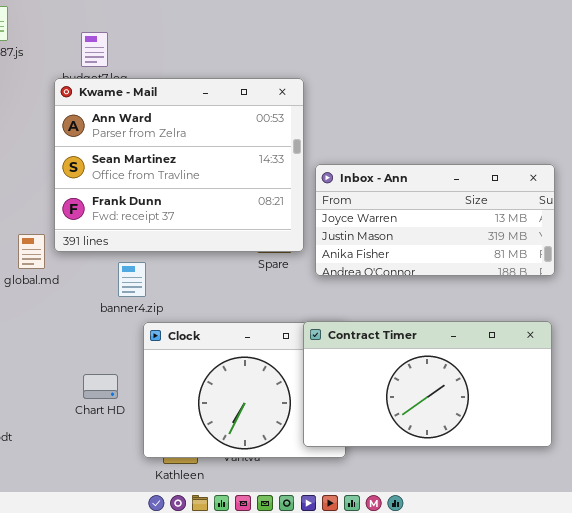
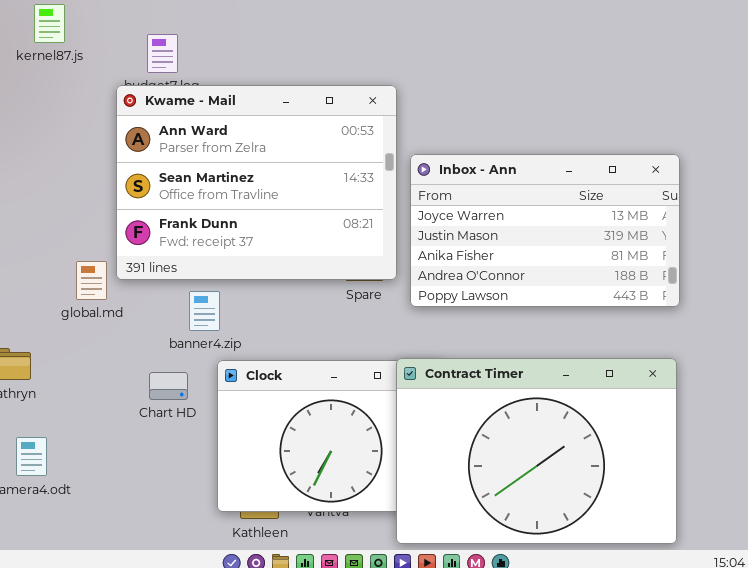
Inbox - Ann: [315,164,555,276] -> [410,154,680,307], resized
Contract Timer: [303,321,552,447] -> [396,358,677,544], resized
Chart HD: [83,374,118,399] -> [149,372,188,400], moved

